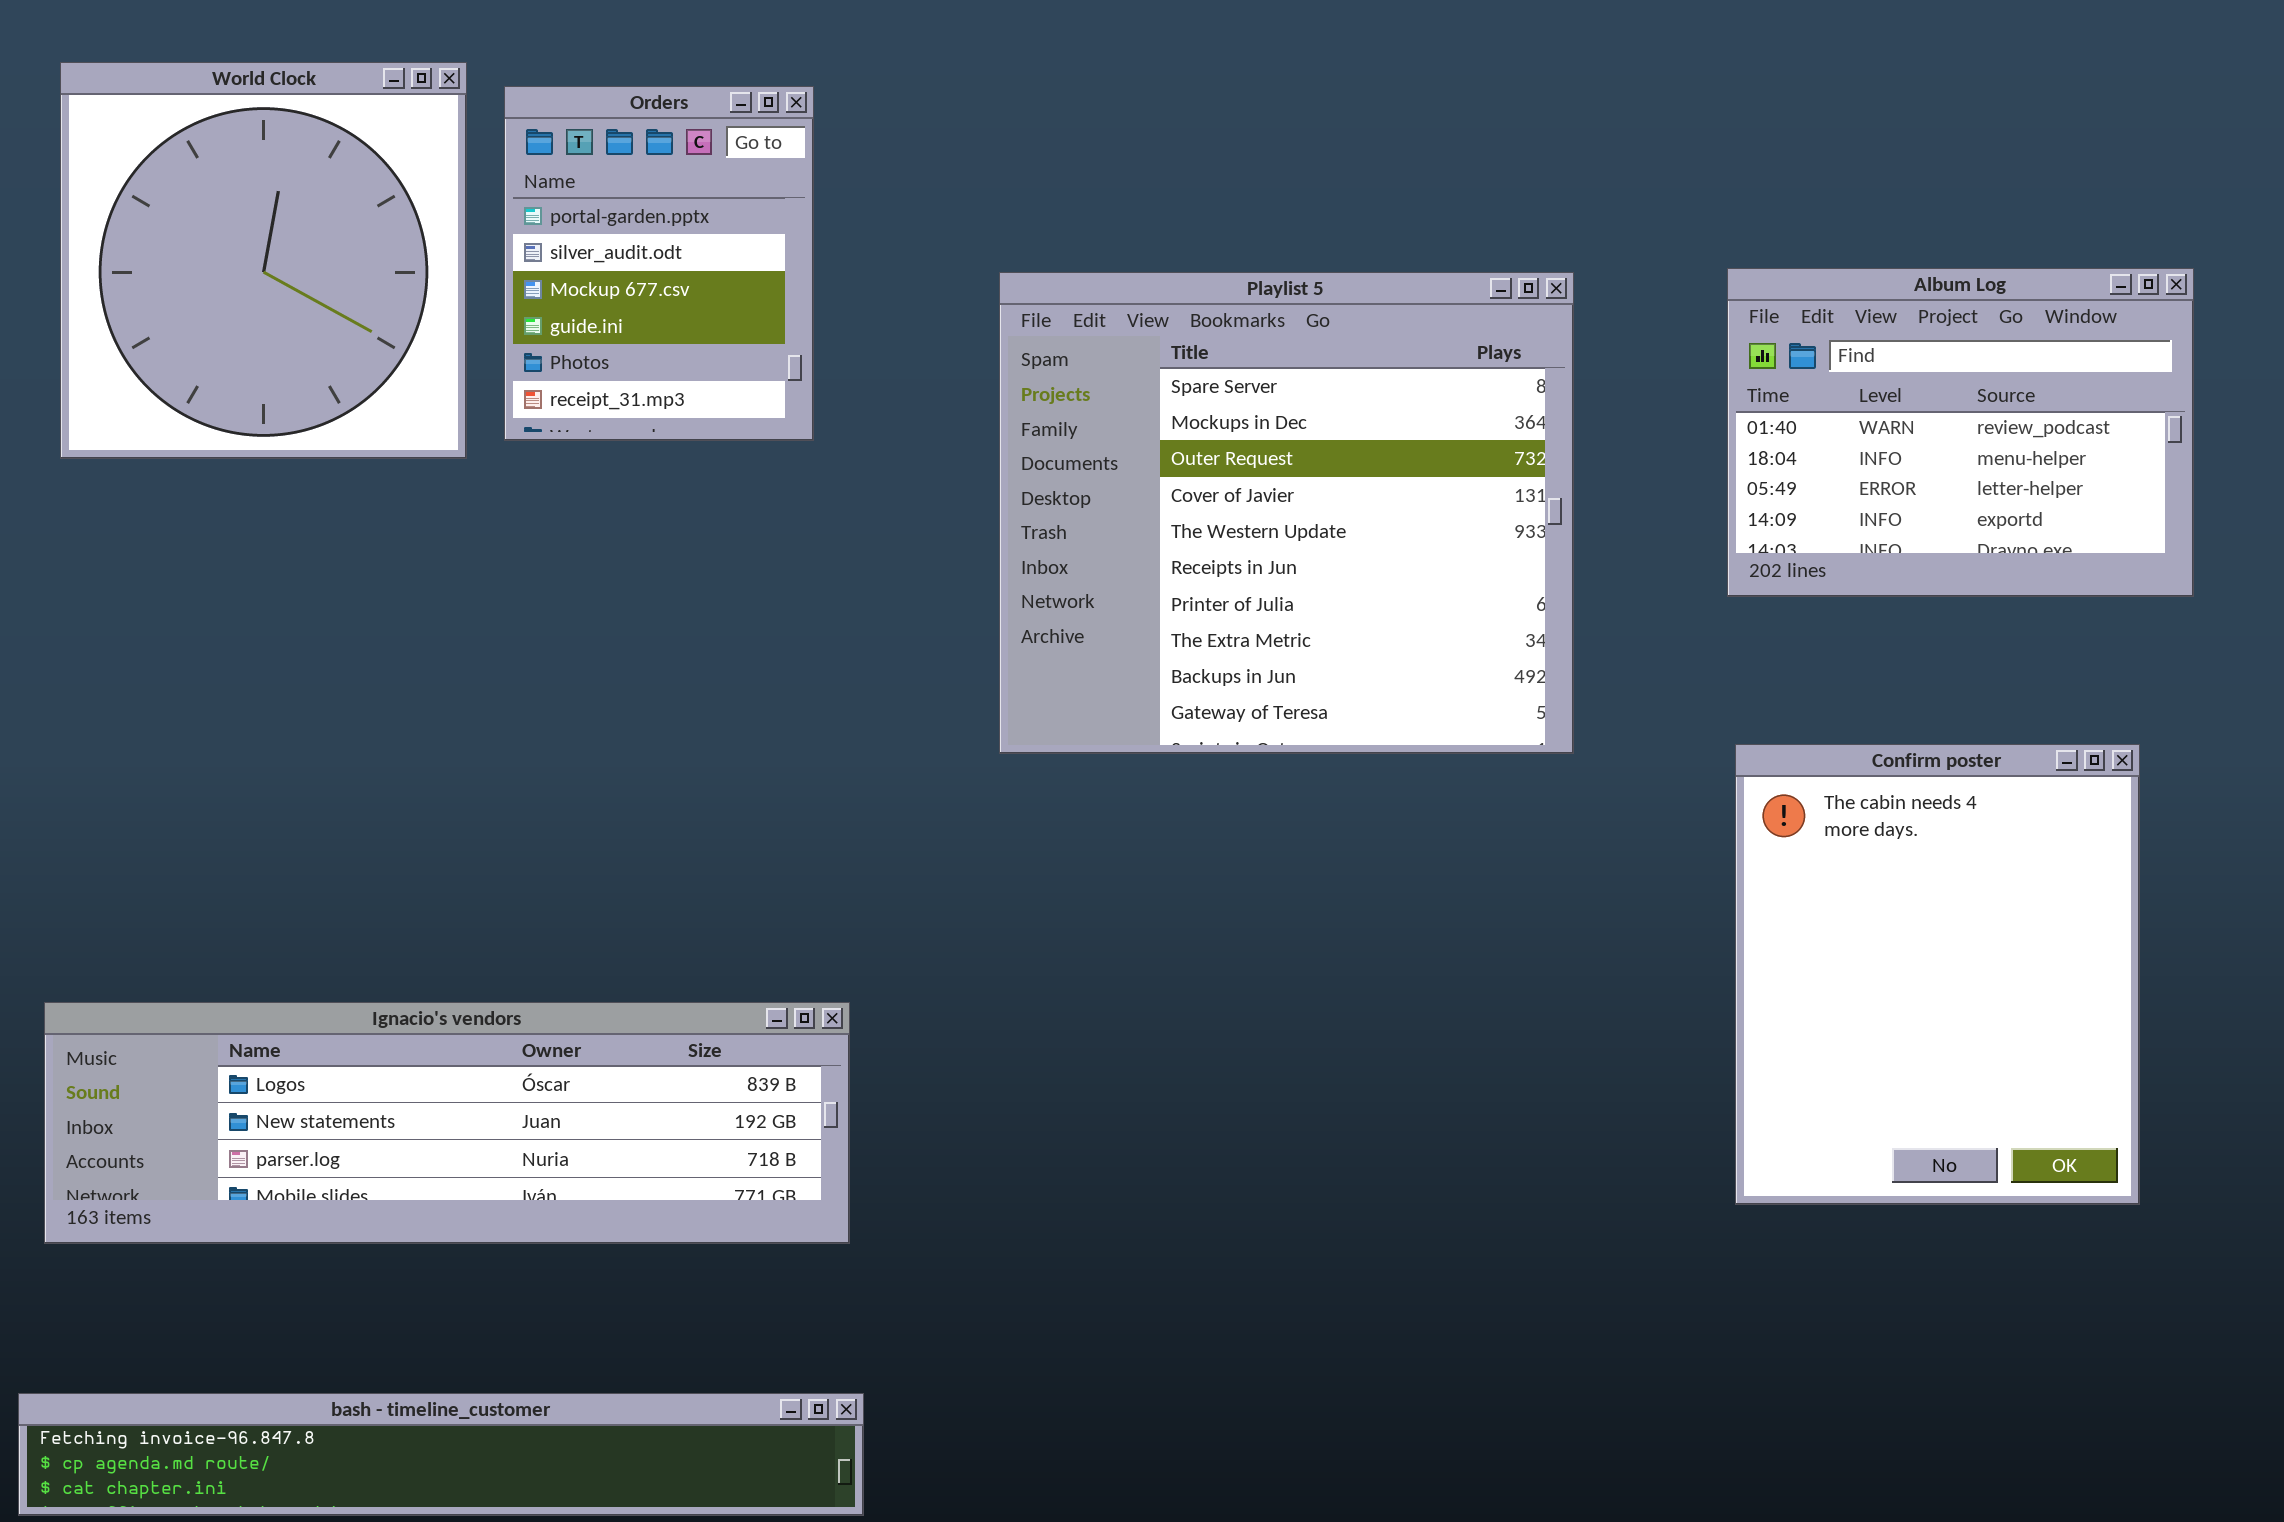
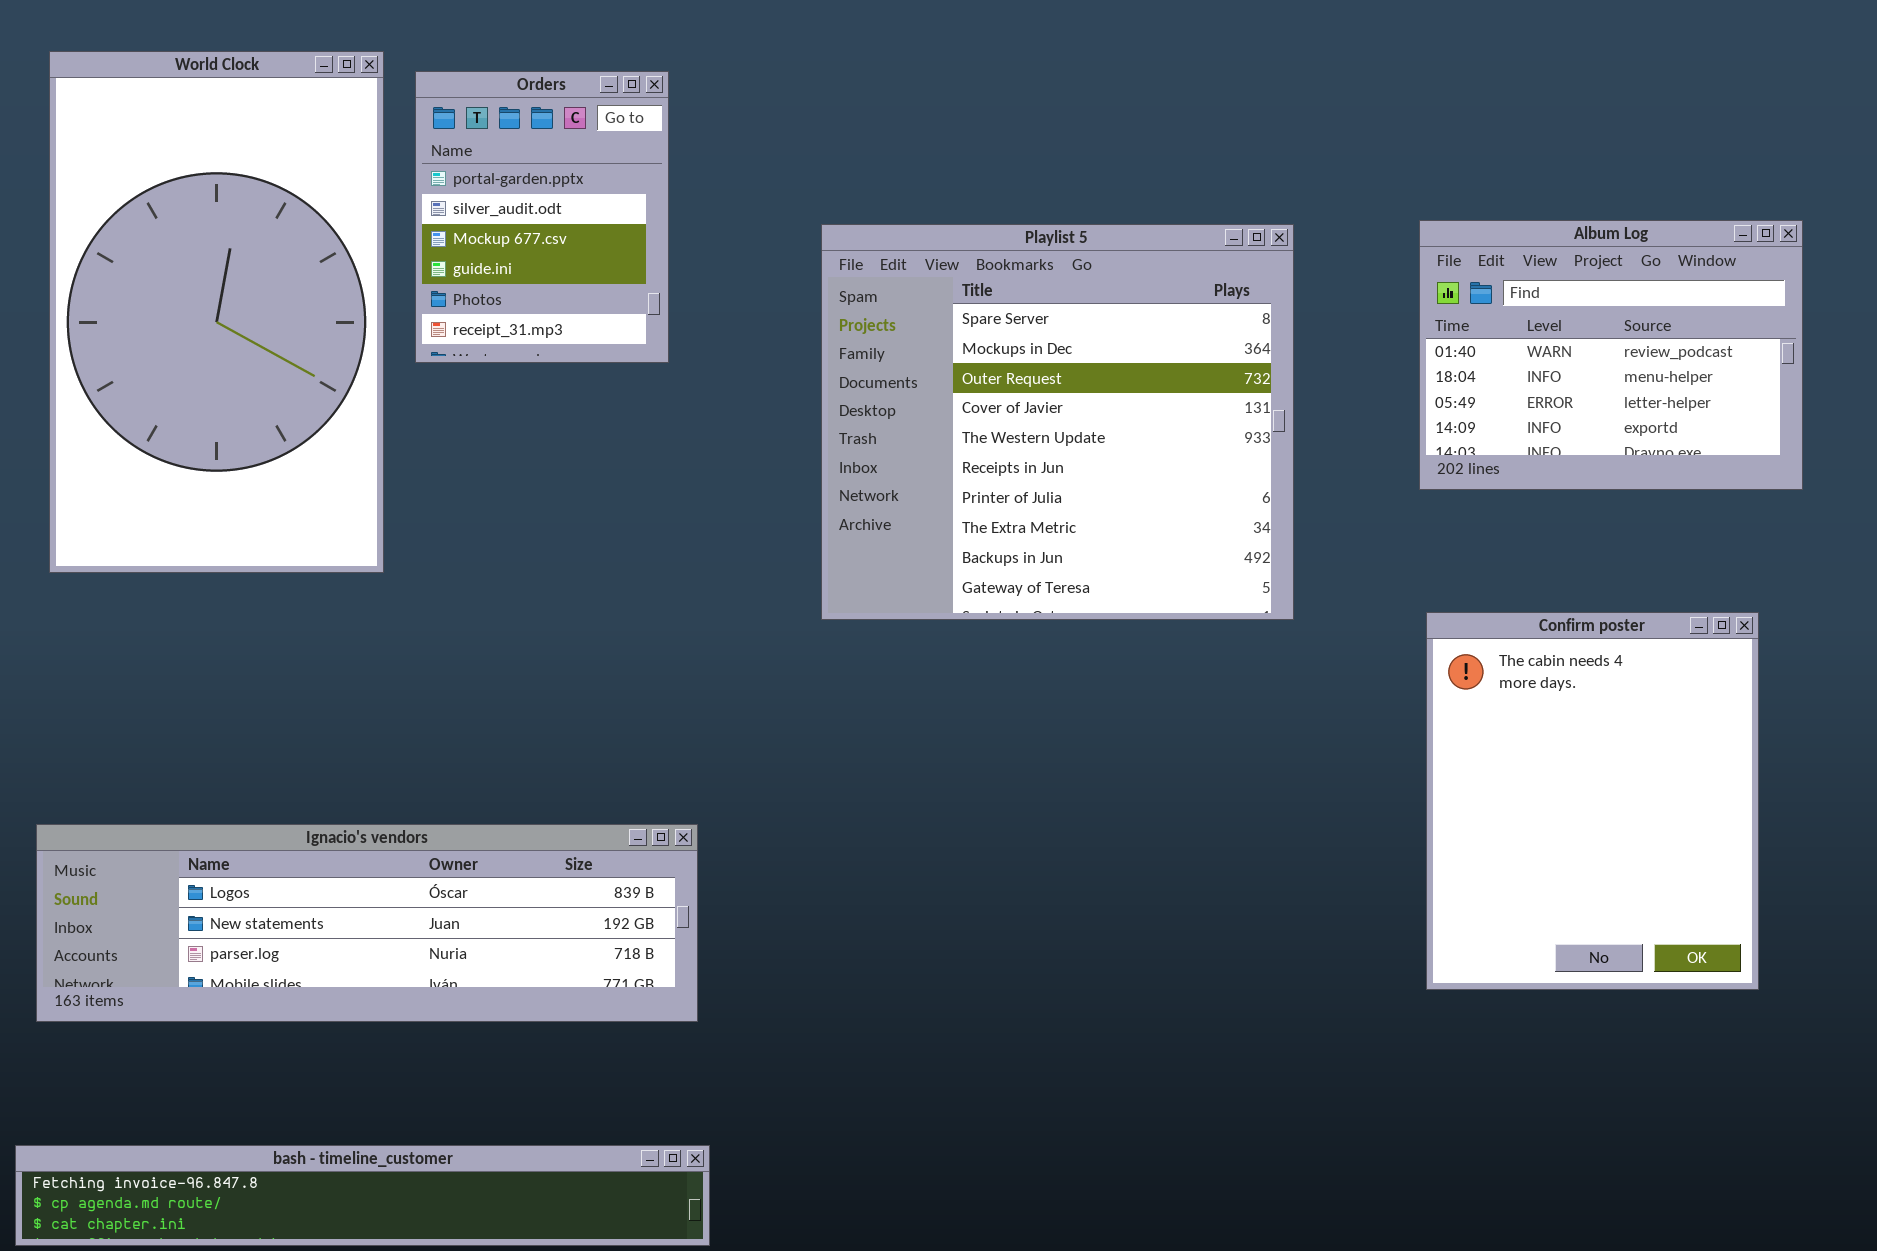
World Clock: [60,62,467,459] -> [49,51,384,573], resized

